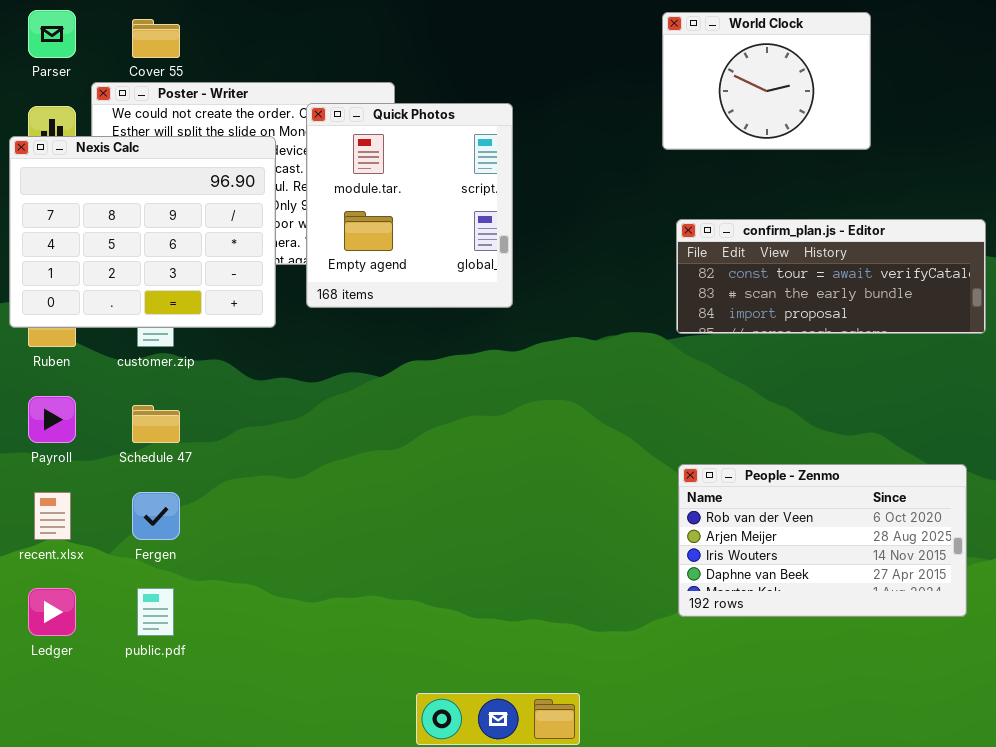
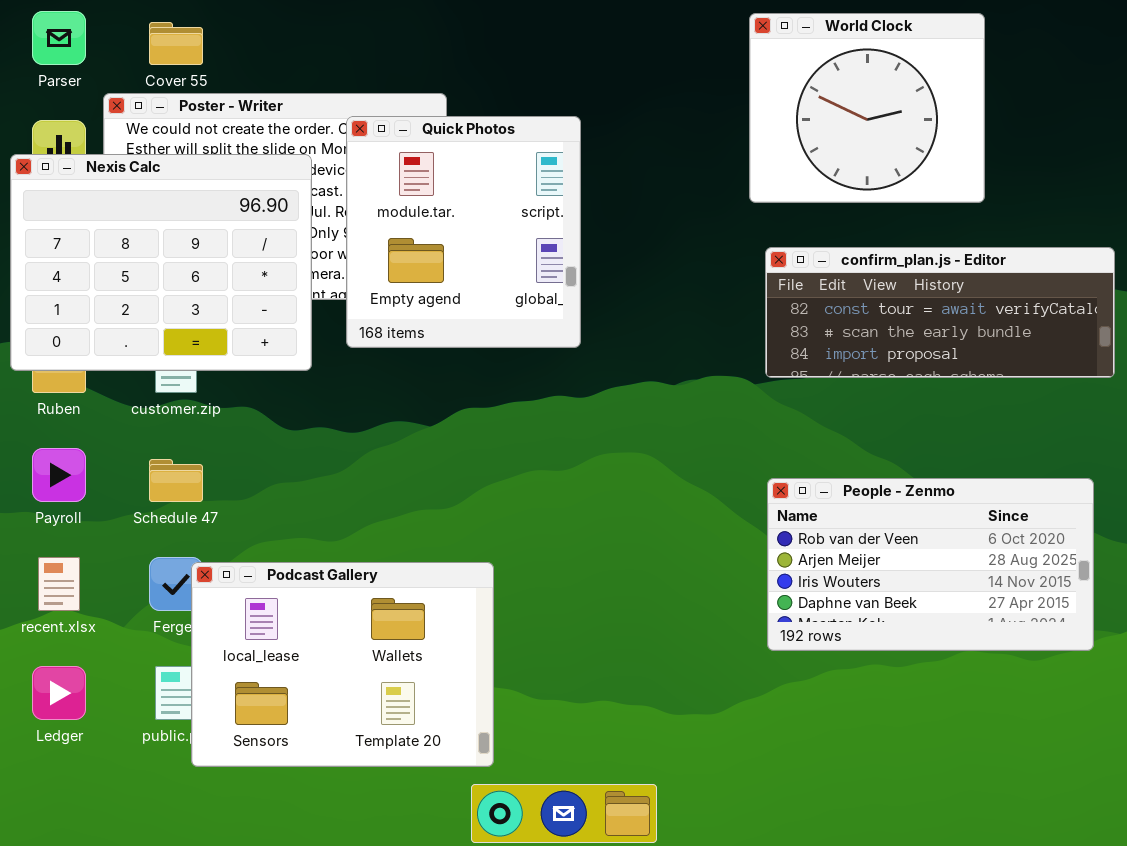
World Clock: [662,12,871,150] -> [749,13,985,203], resized
People - Zenmo: [678,464,967,617] -> [767,478,1094,651], moved
Podcast Gallery: none -> [191,562,494,767], opened

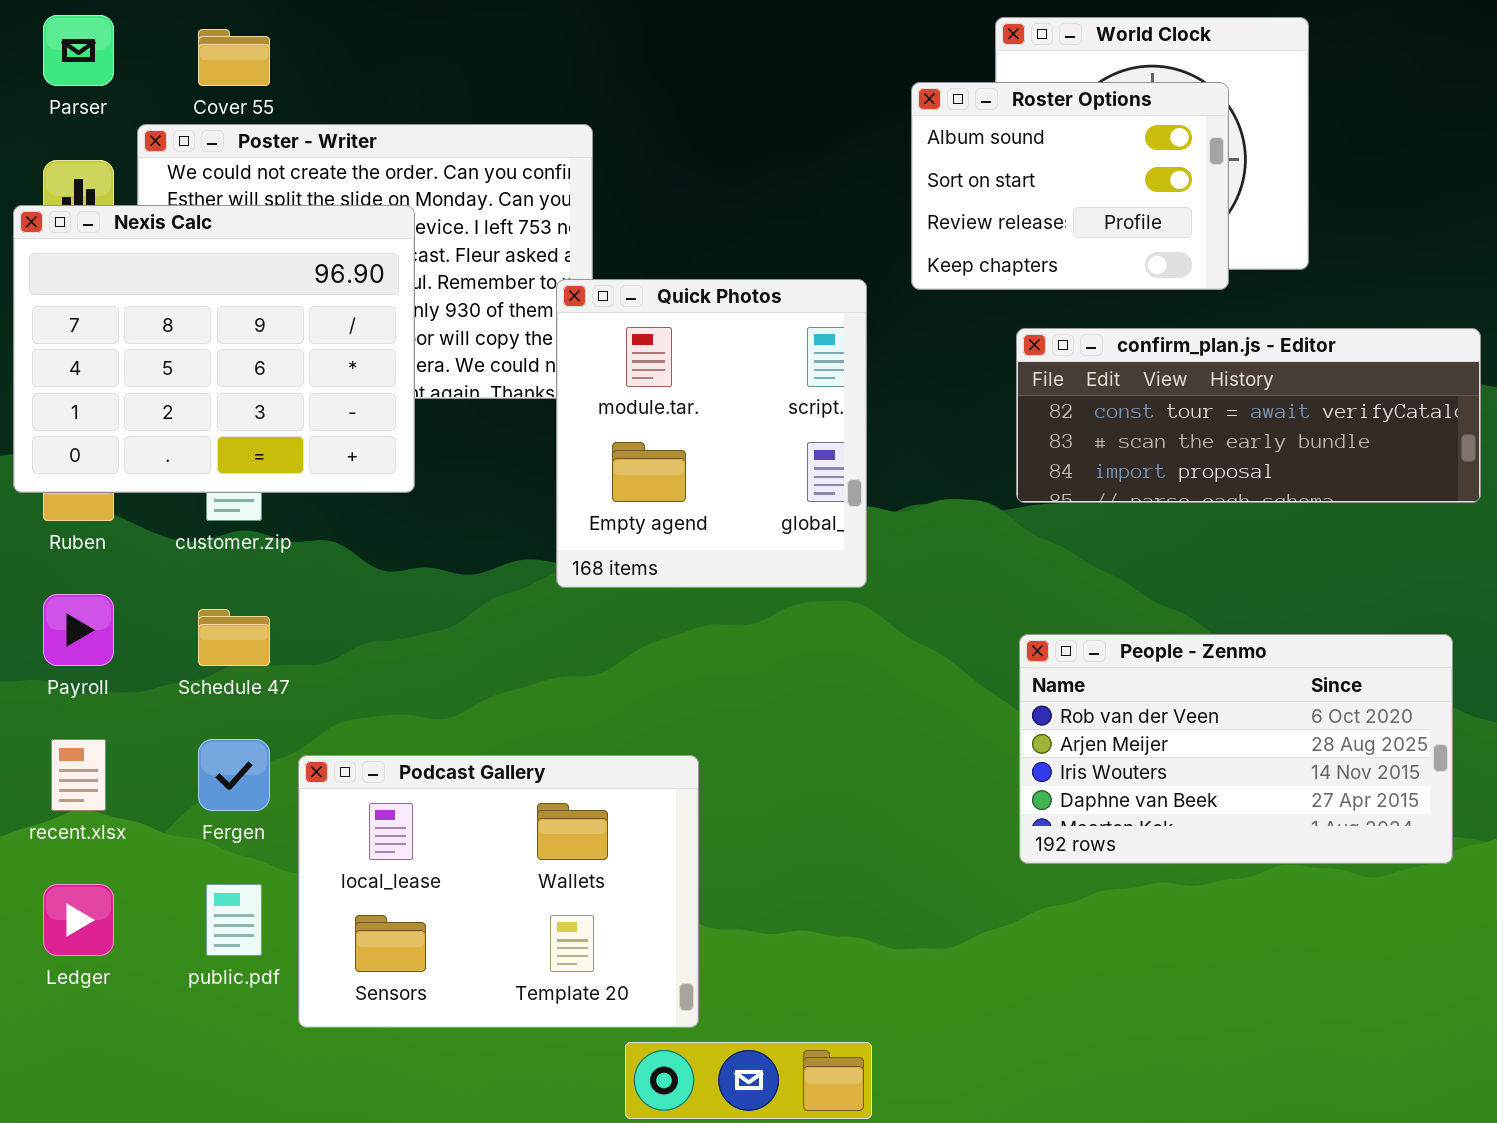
Roster Options: none -> [911,82,1229,290], opened
Quick Photos: [346,116,581,348] -> [556,279,867,588], moved
Podcast Gallery: [191,562,494,767] -> [298,755,699,1028], moved

